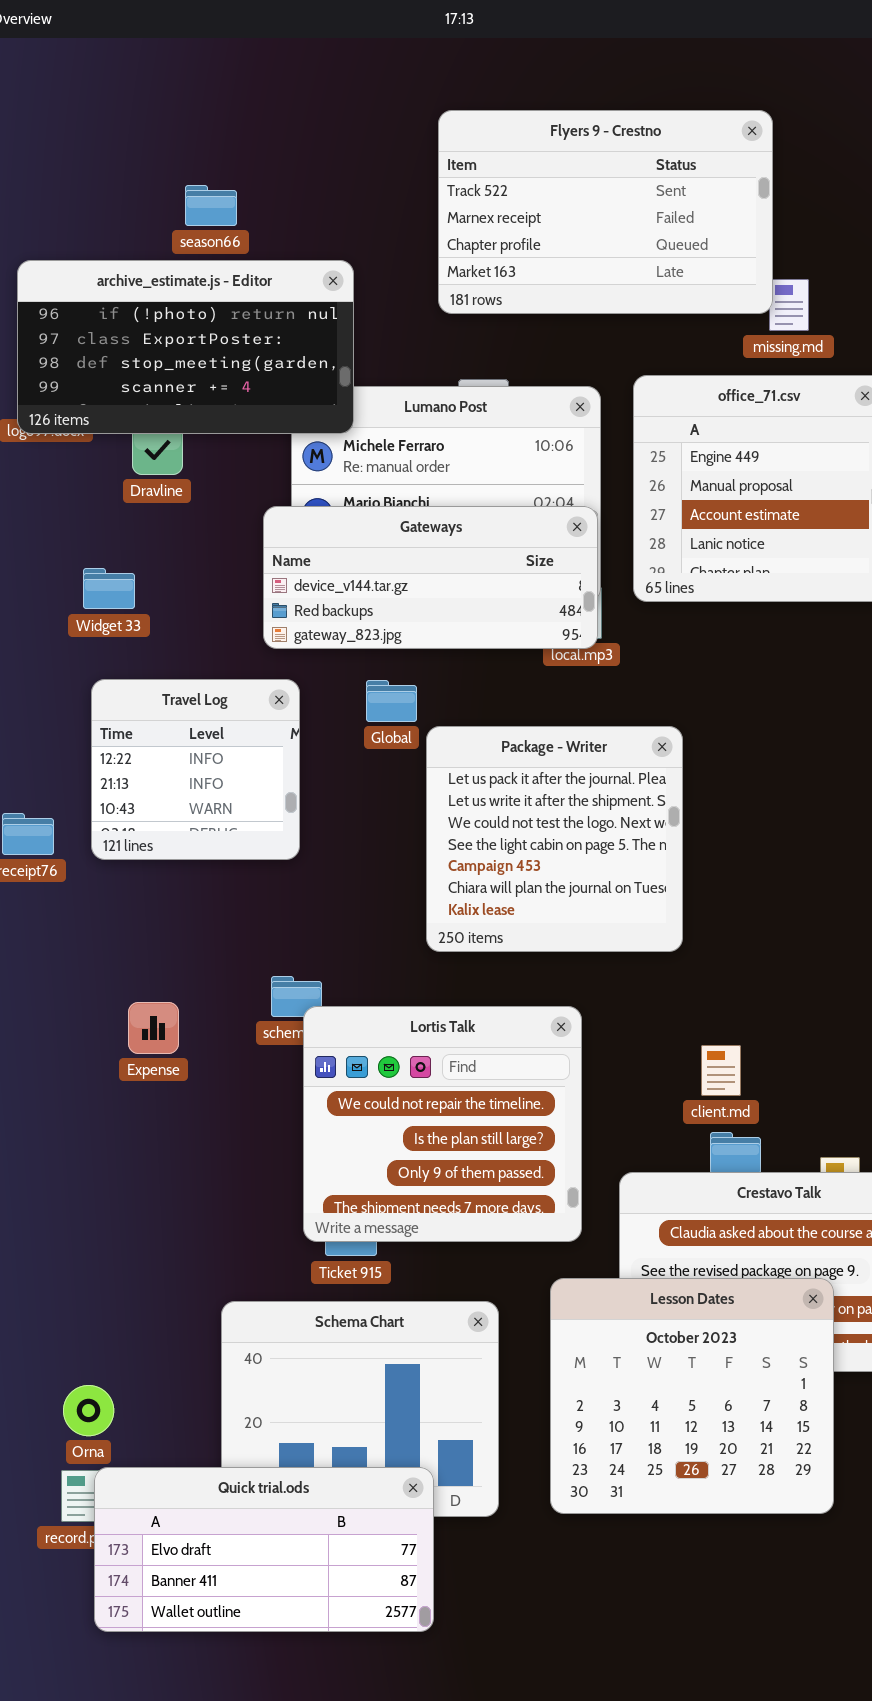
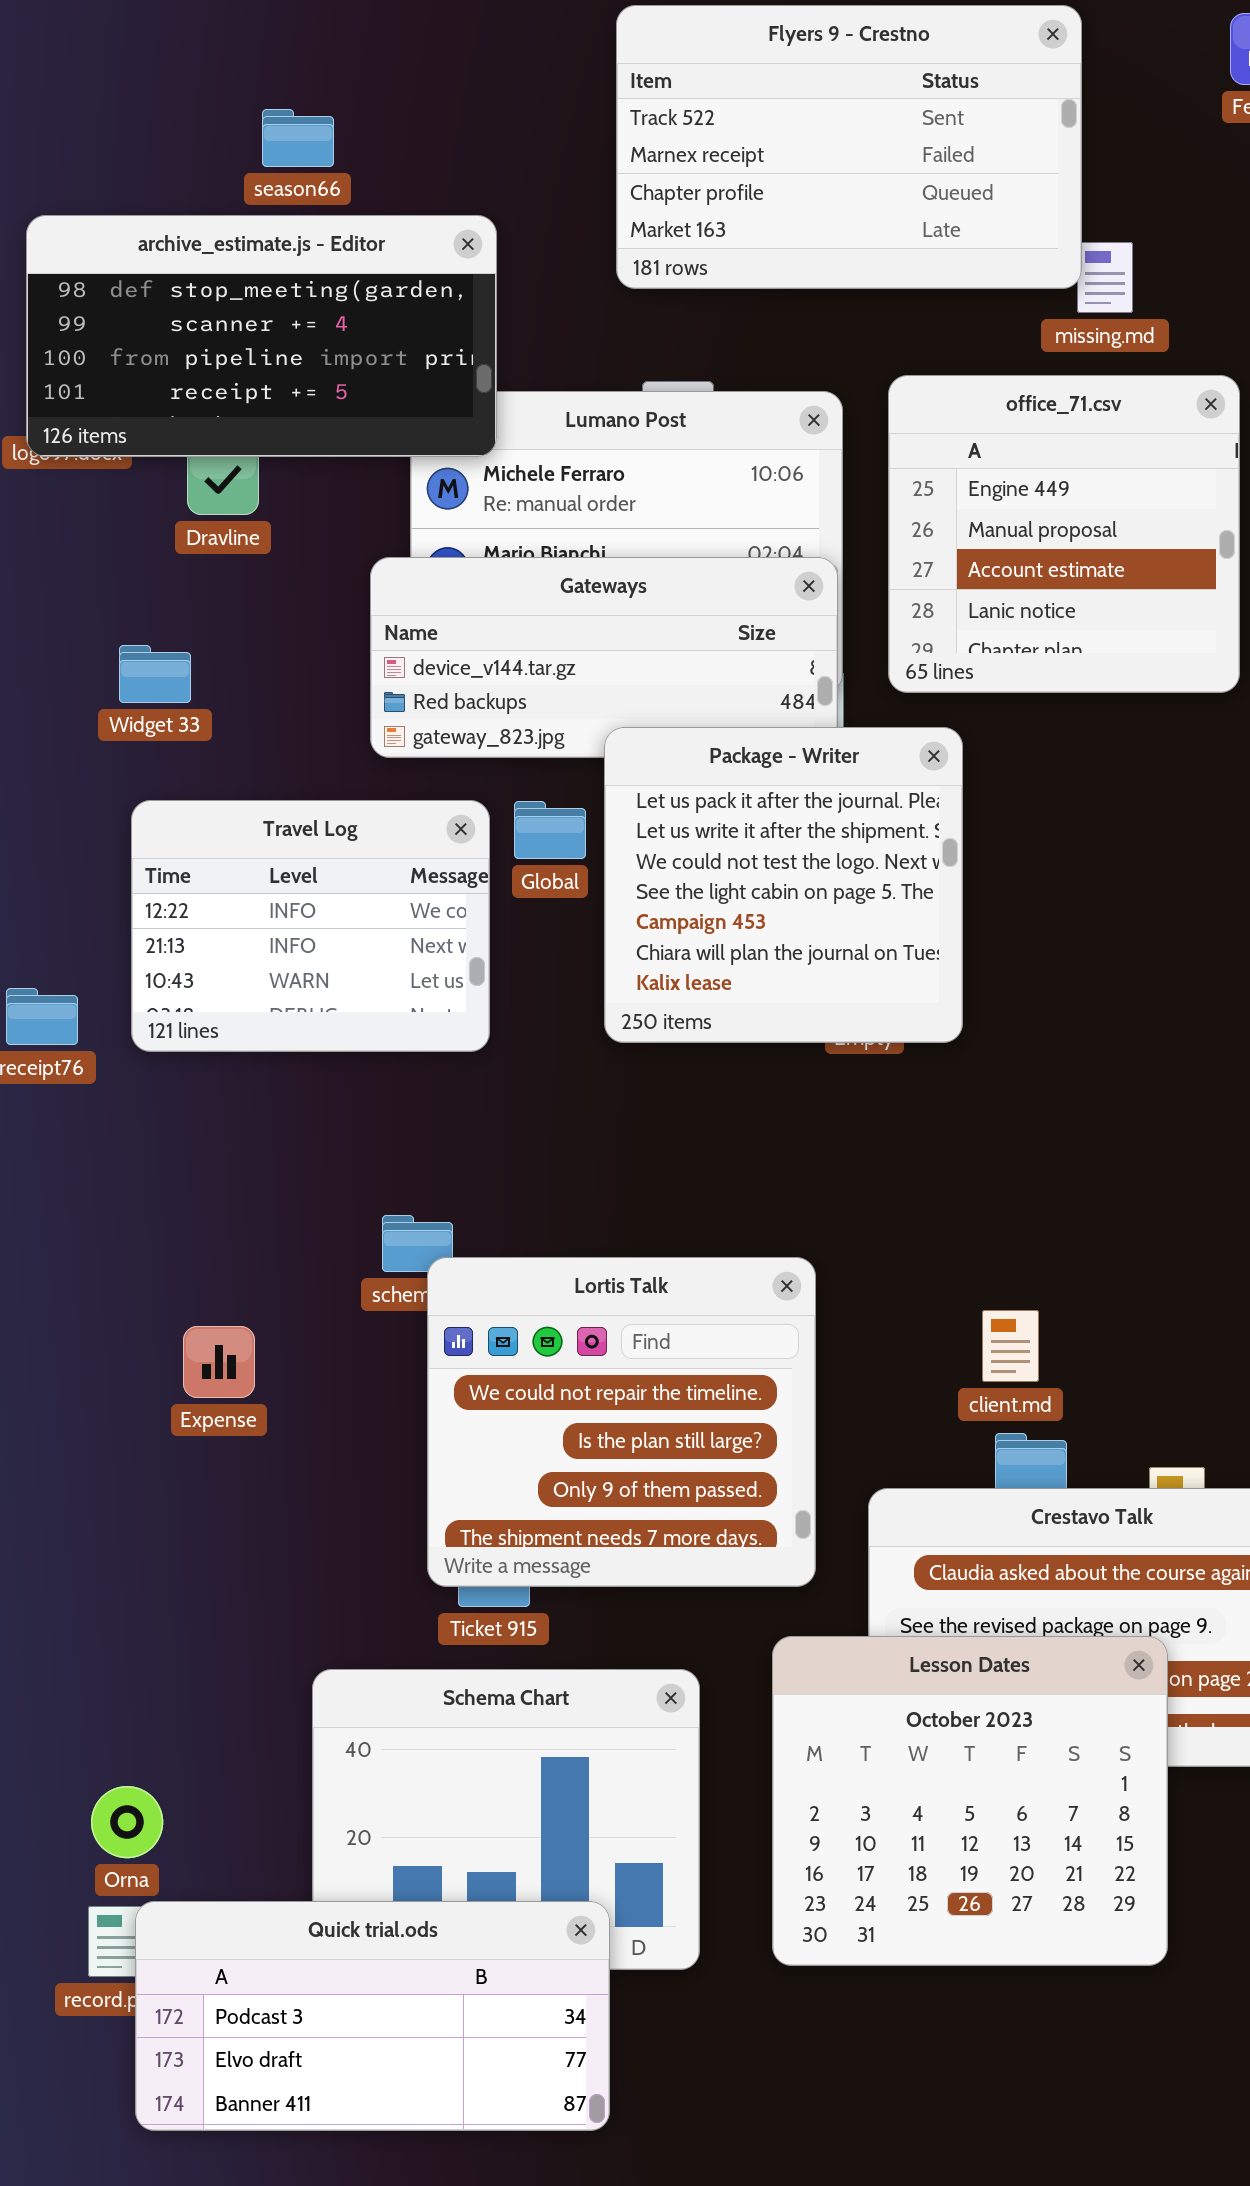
archive_estimate.js - Editor: [17,260,354,434] -> [26,215,497,457], scrolled down 2 rows
Travel Log: [91,679,300,860] -> [131,800,490,1052], resized
Package - Writer: [426,726,683,952] -> [604,727,963,1043], moved
Expense: [128,1002,179,1054] -> [183,1326,255,1398], moved
Quick trial.ods: [94,1467,434,1632] -> [135,1901,610,2131], scrolled up 1 row

